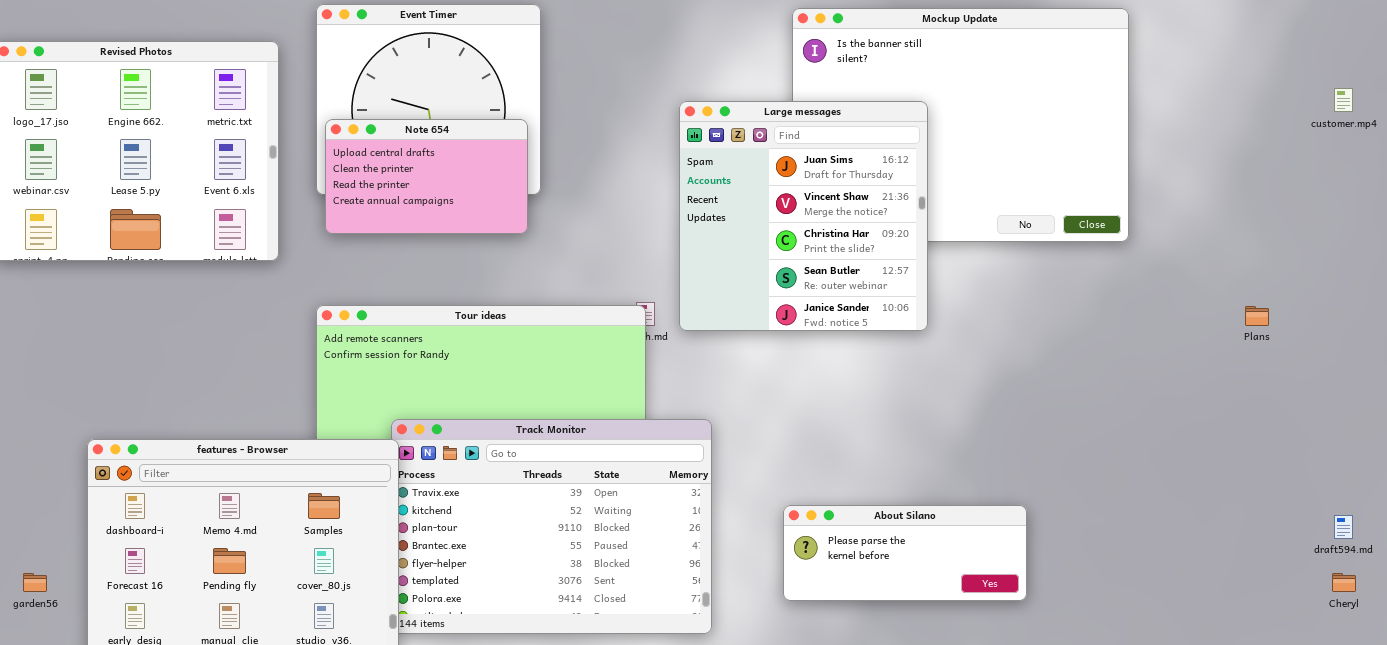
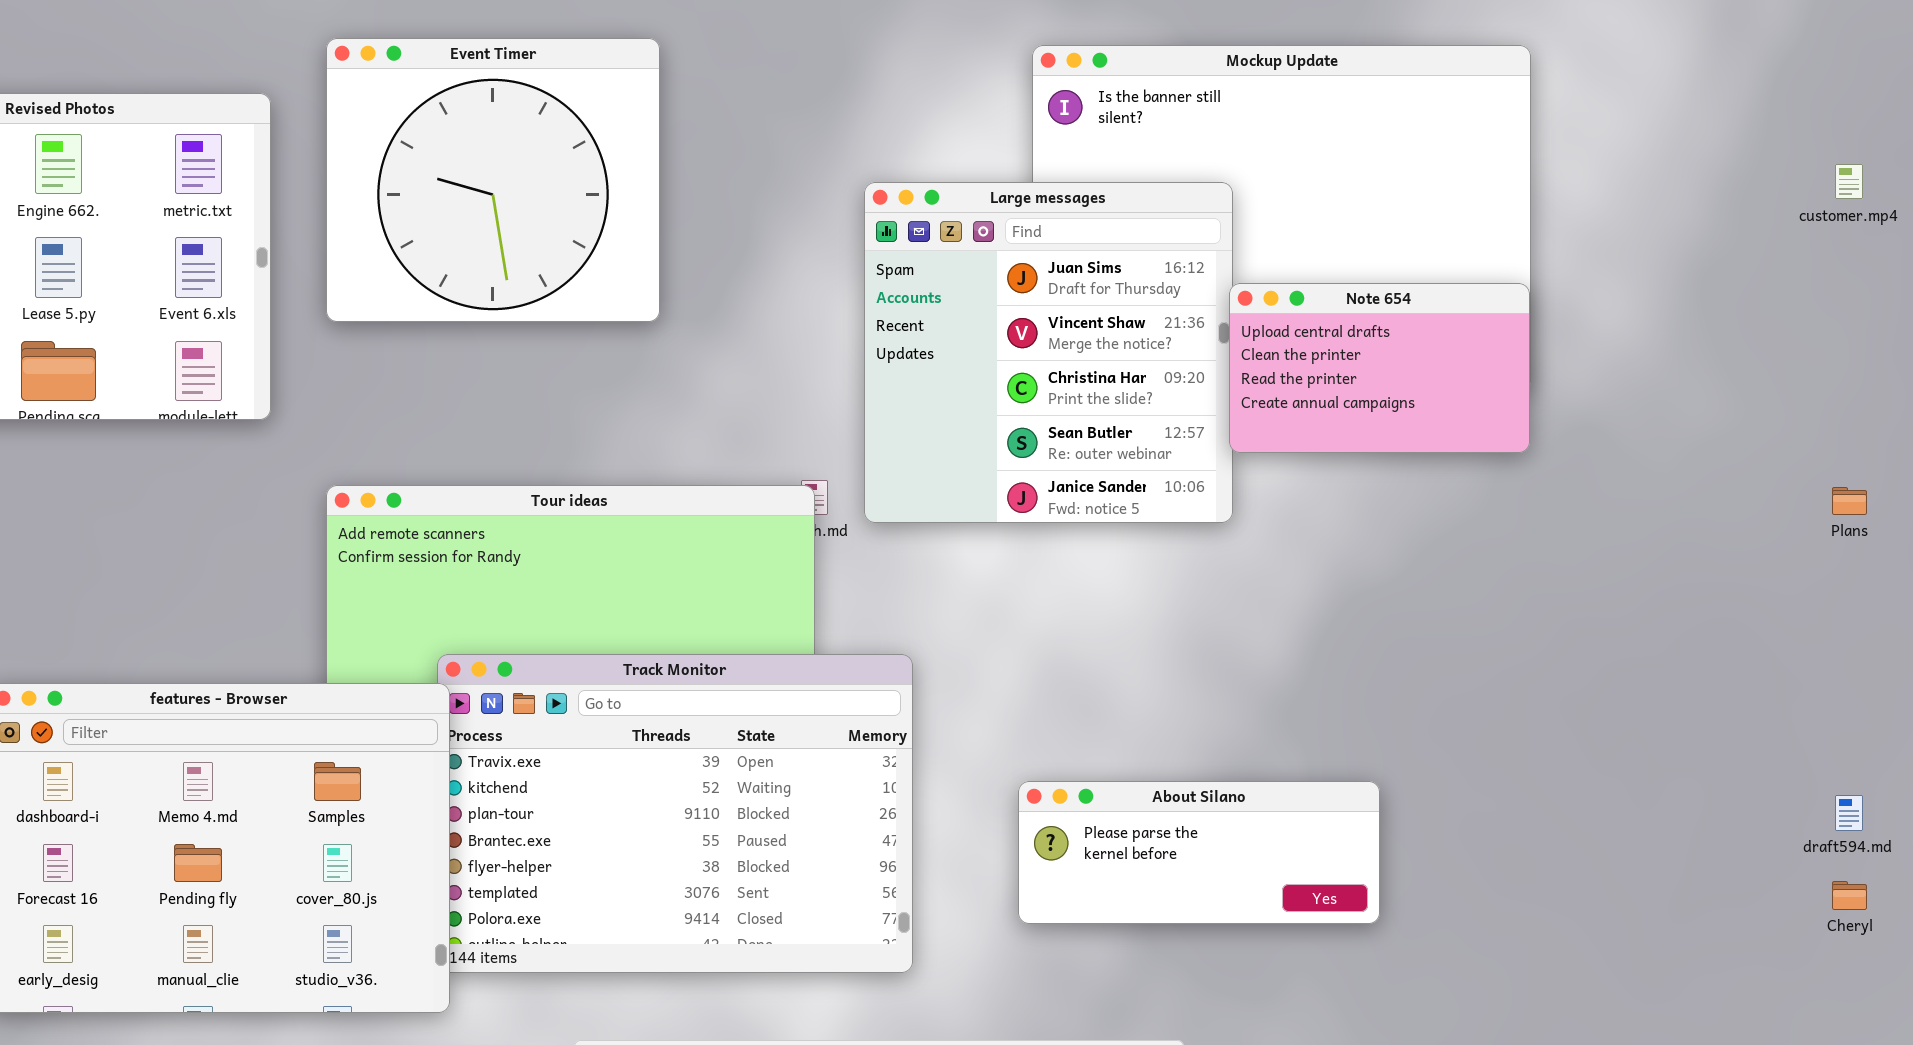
Note 654: [325,119,528,234] -> [1229,283,1530,453], moved
Plans: [1245,306,1269,326] -> [1832,487,1867,515], moved

